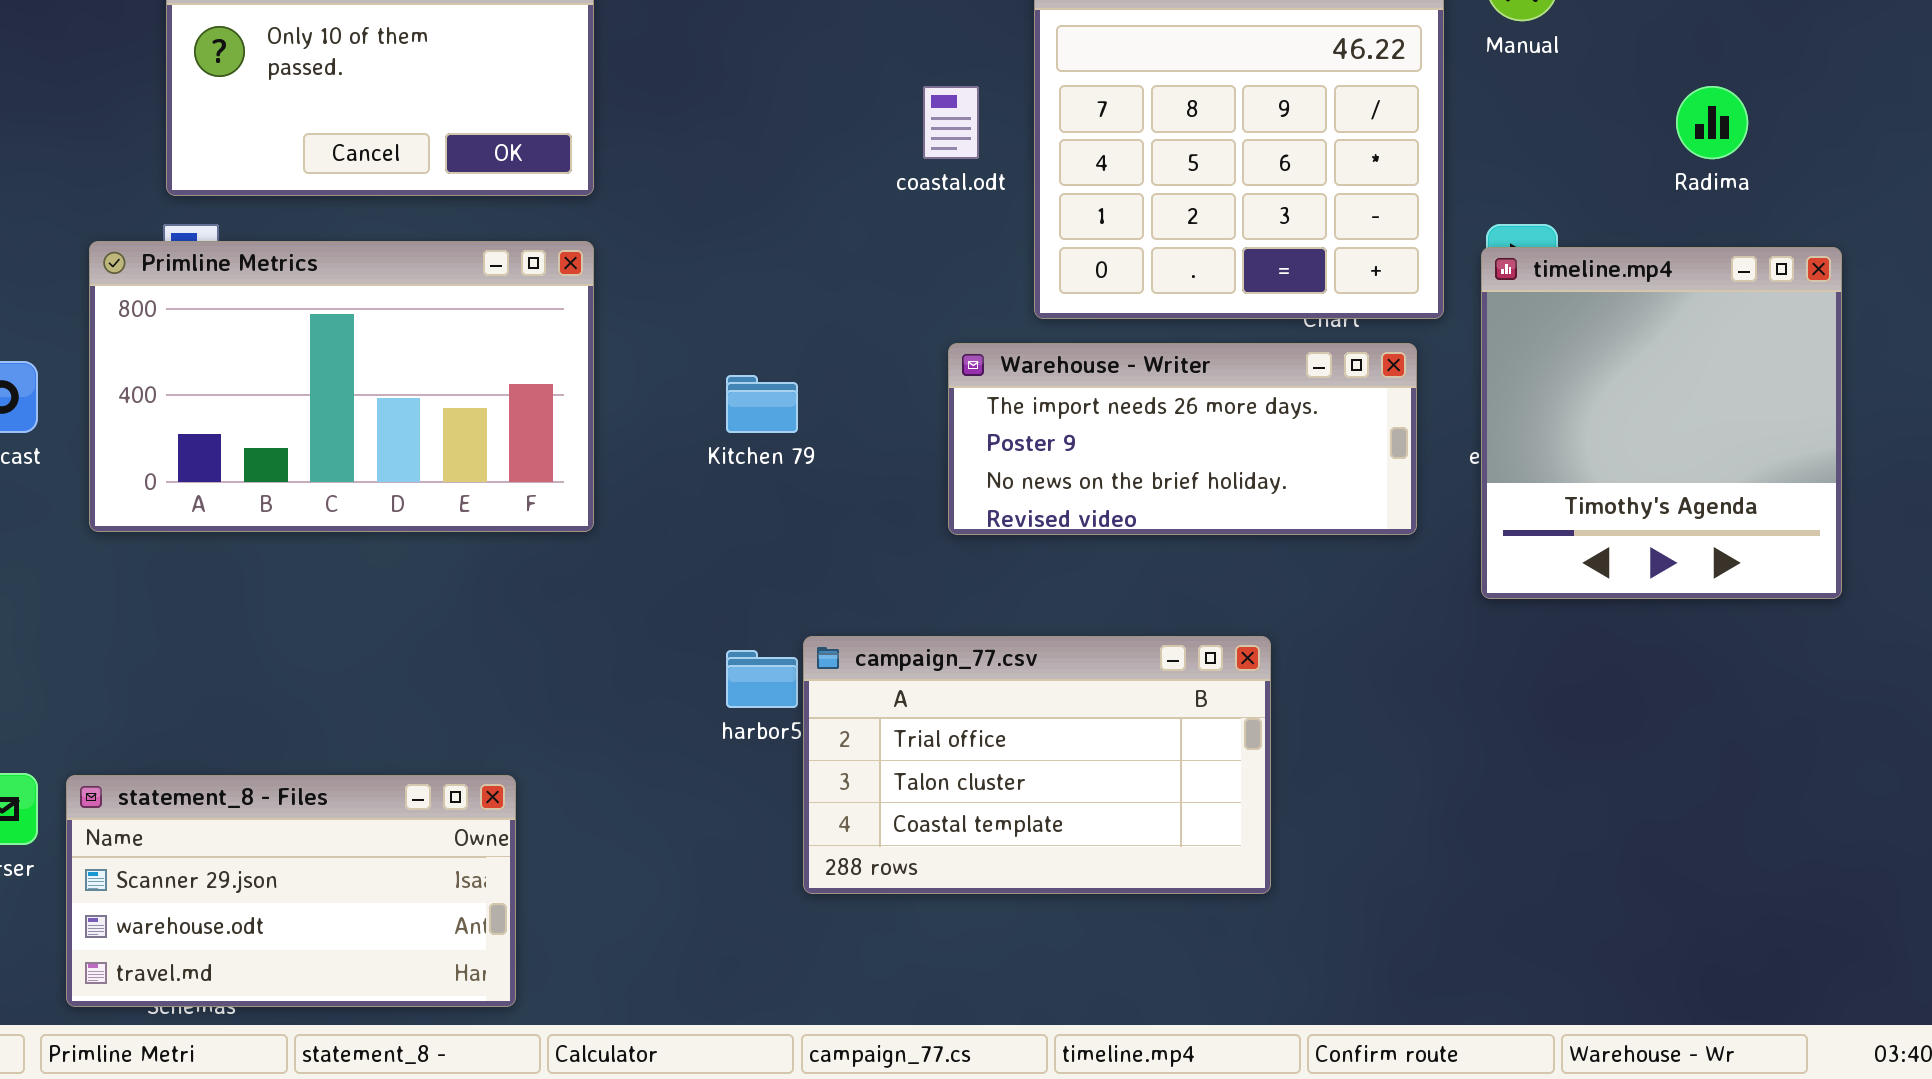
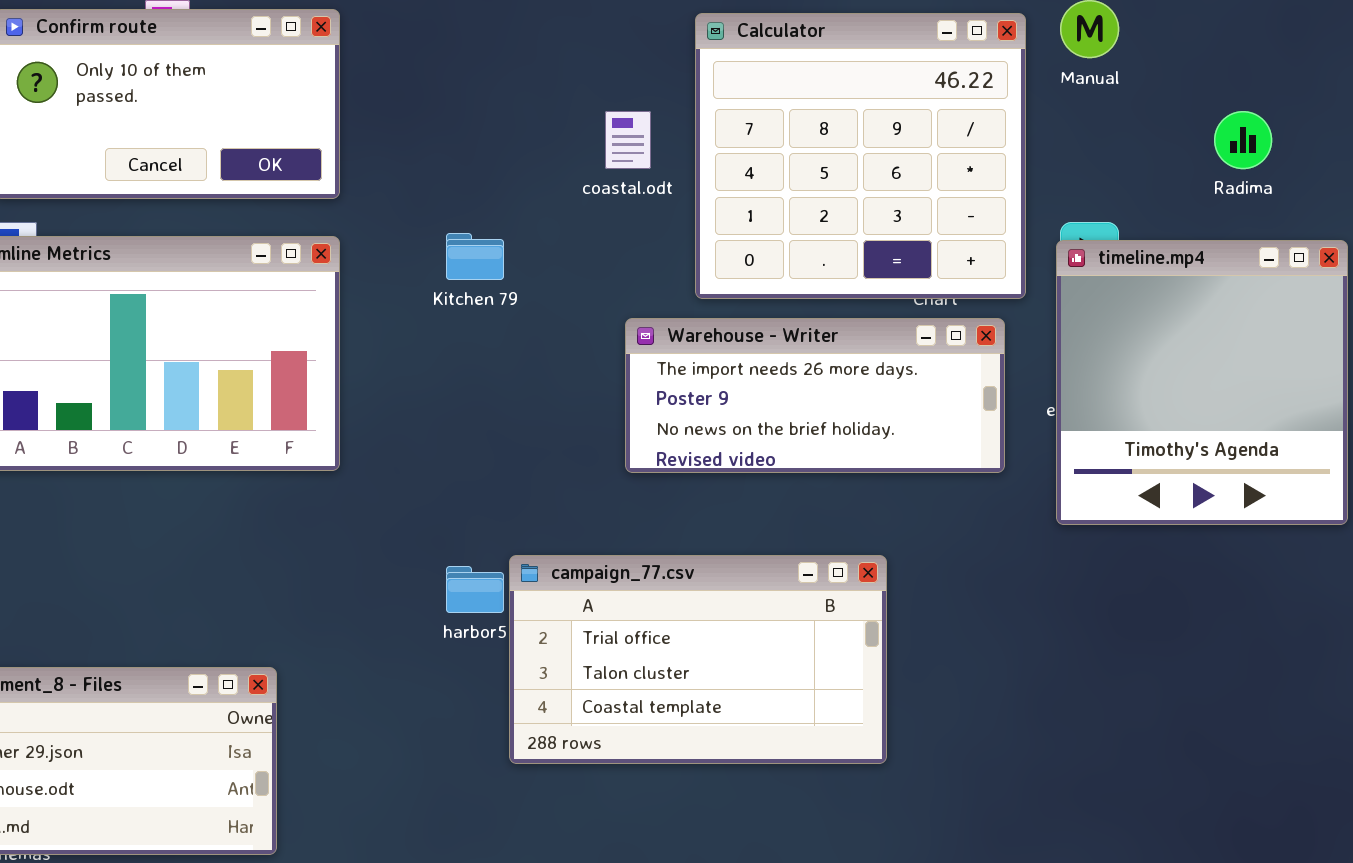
Kitchen 79: [726,375,798,433] -> [446,233,504,280], moved

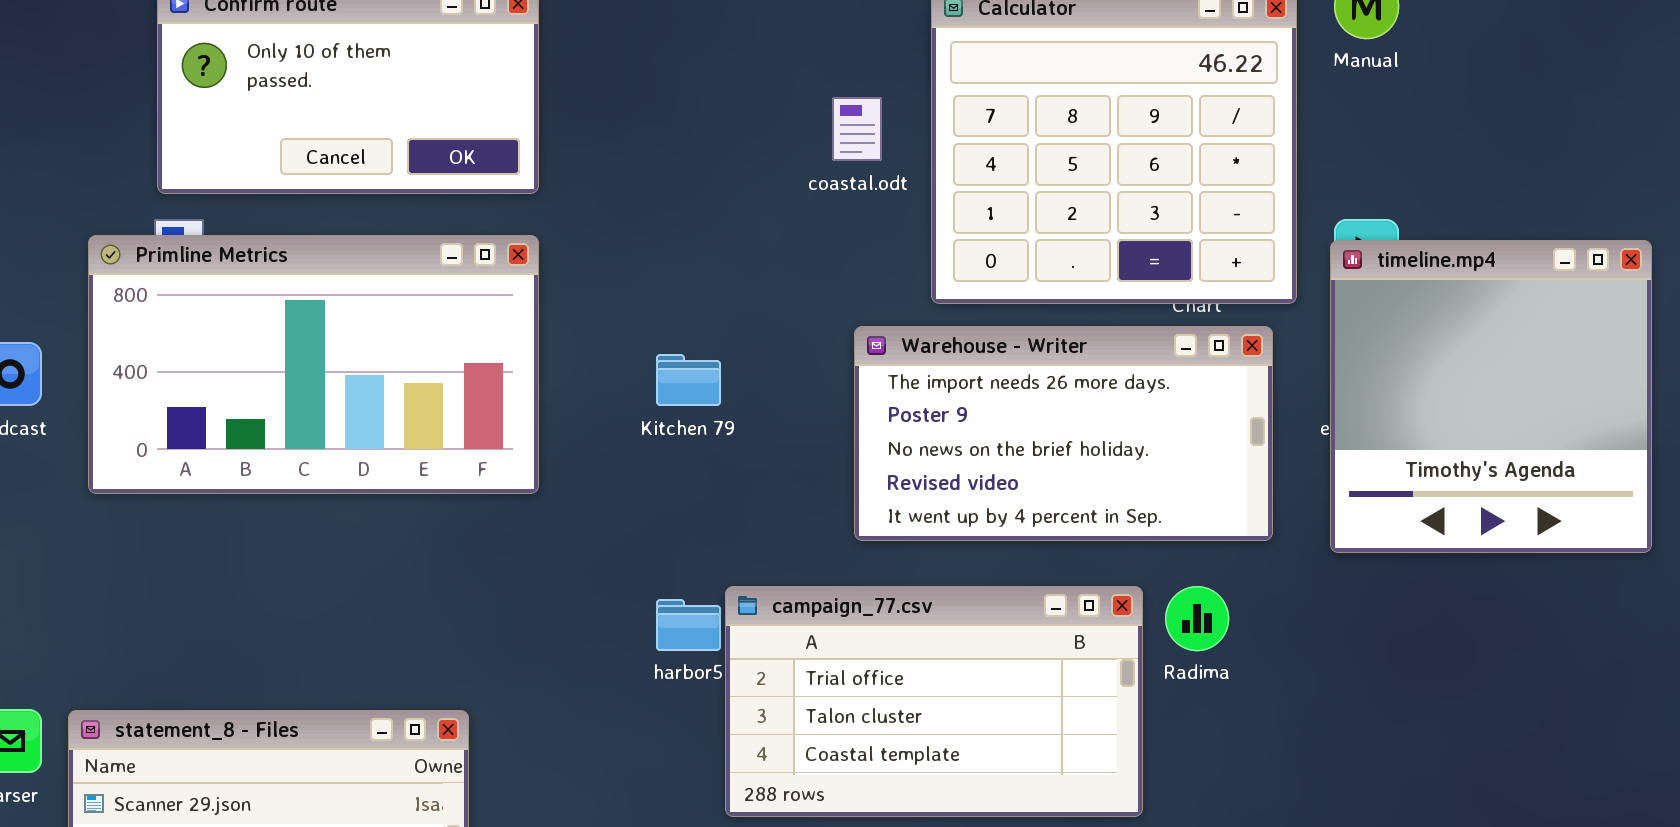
Radima: [1214,111,1272,169] -> [1165,586,1229,651], moved
Kitchen 79: [446,233,504,280] -> [656,354,721,406], moved
Warehouse - Writer: [625,318,1005,473] -> [854,326,1273,541], resized

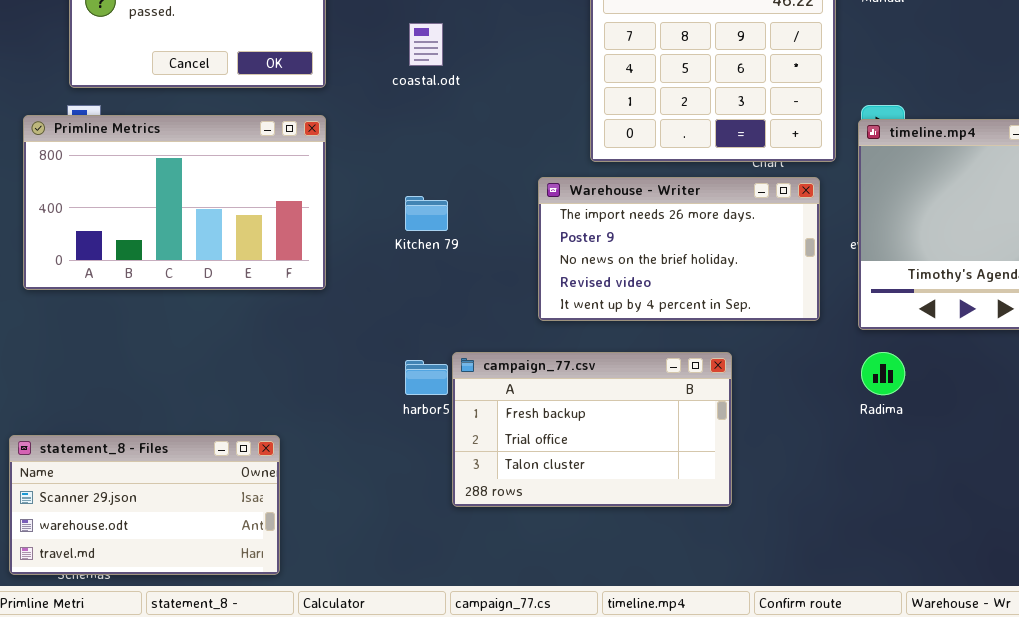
coastal.odt: [832,97,882,161] -> [409,23,443,66], moved
campaign_77.csv: [725,586,1143,817] -> [452,352,732,507], scrolled up 1 row
Radima: [1165,586,1229,651] -> [861,352,905,395], moved

